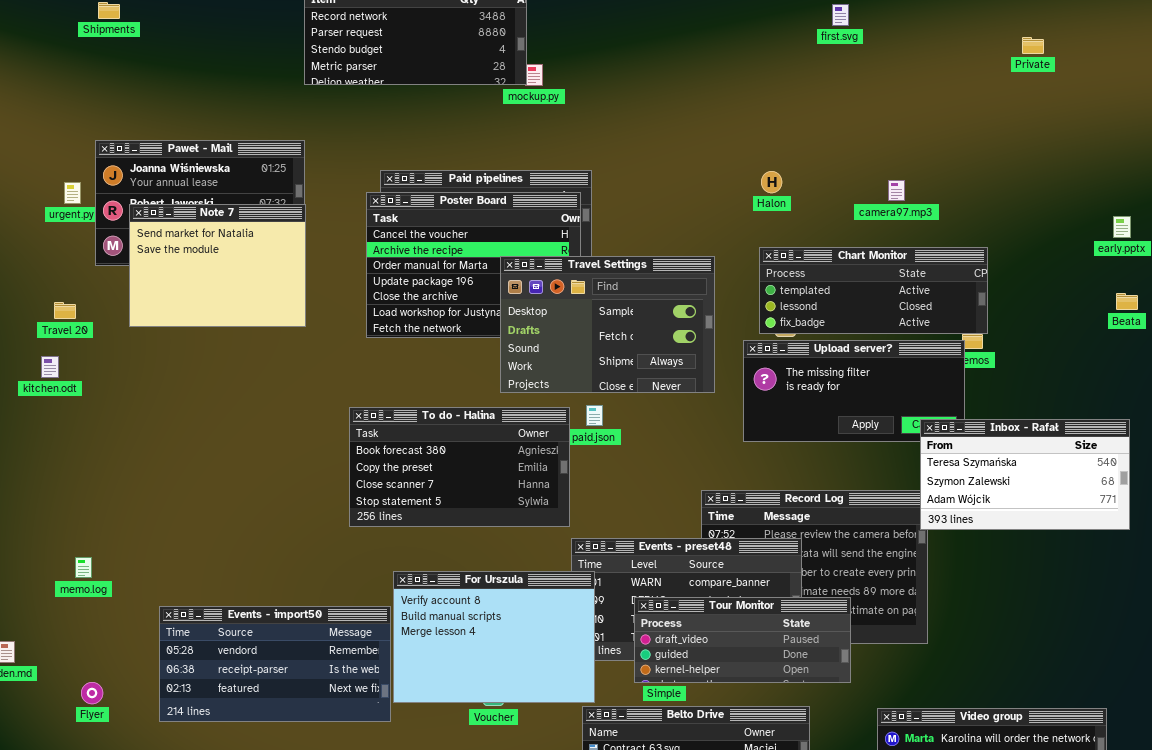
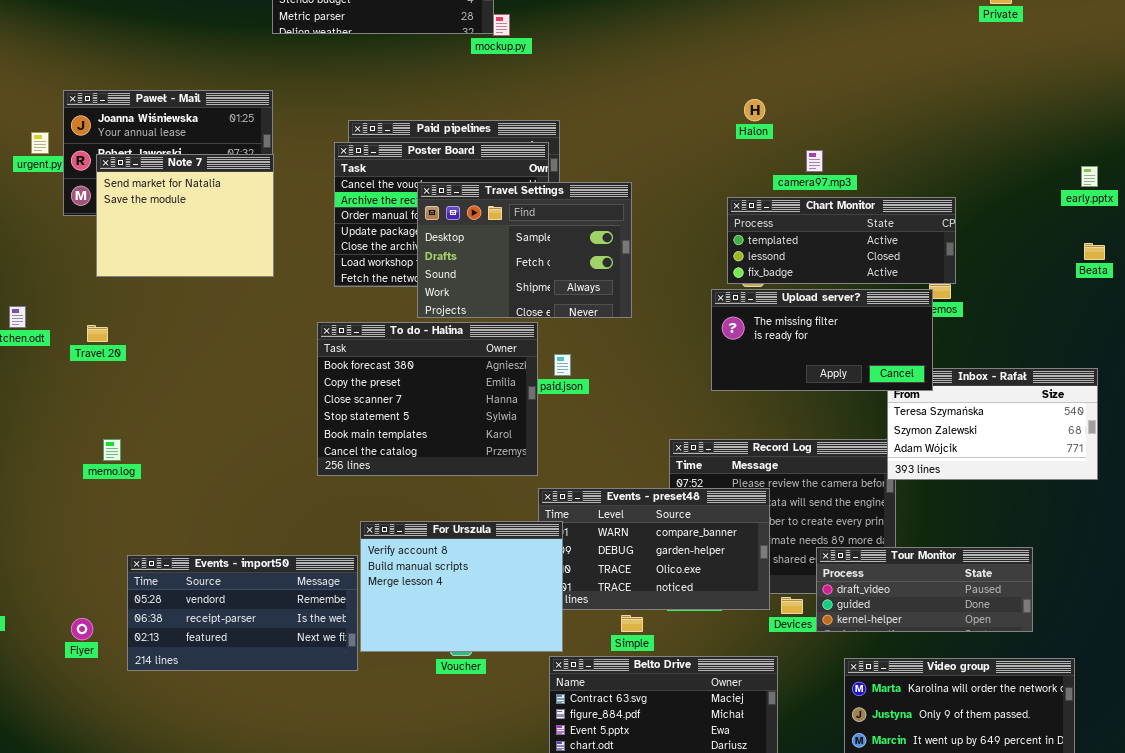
Halon: [761,171,782,193] -> [744,99,765,121], moved
camera97.mp3: [888,180,905,201] -> [806,150,823,172], moved
Travel Settings: [500,256,715,393] -> [417,182,632,318], moved
Travel 20: [54,302,76,319] -> [87,325,108,342], moved
Upload server?: [743,340,965,442] -> [711,289,933,391], raised
To do - Halina: [349,407,570,527] -> [317,322,538,476], resized
memo.log: [75,557,92,578] -> [103,439,121,461], moved
Tour Monitor: [634,597,851,683] -> [816,547,1033,632], moved
Flyer: [81,682,103,704] -> [71,618,93,640], moved

